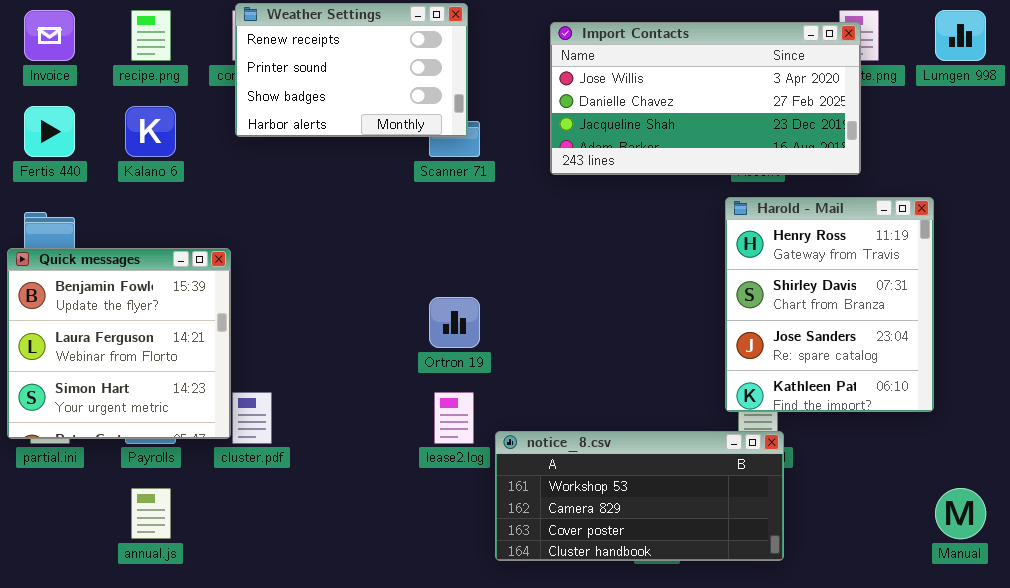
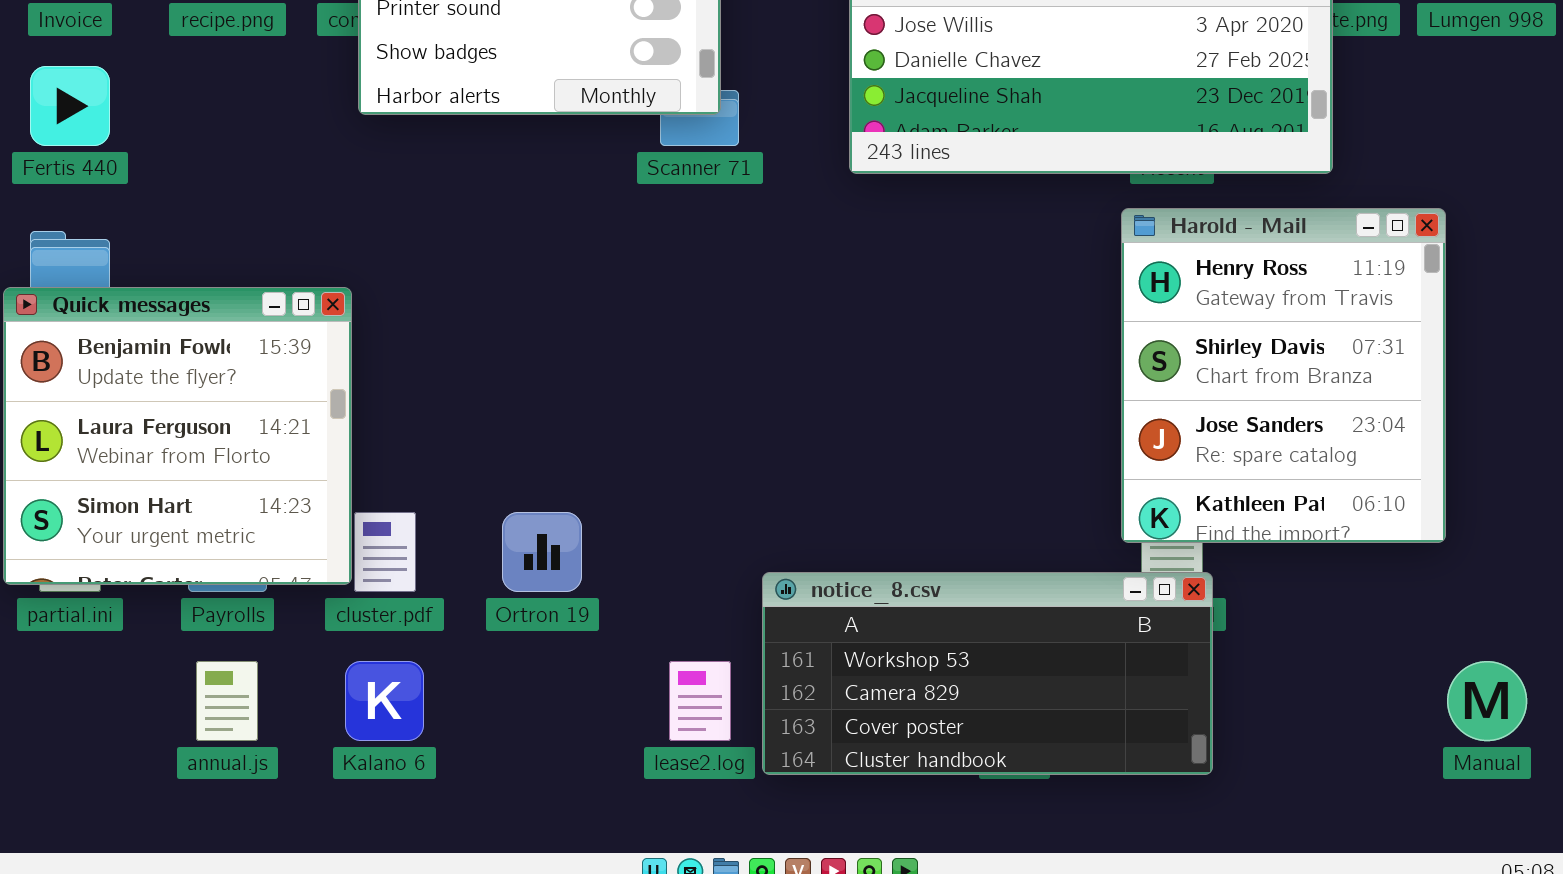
Kalano 6: [125,106,176,157] -> [345,661,424,741], moved
Ortron 19: [429,297,480,348] -> [502,512,582,592], moved
lease2.log: [434,392,474,444] -> [669,661,731,741], moved

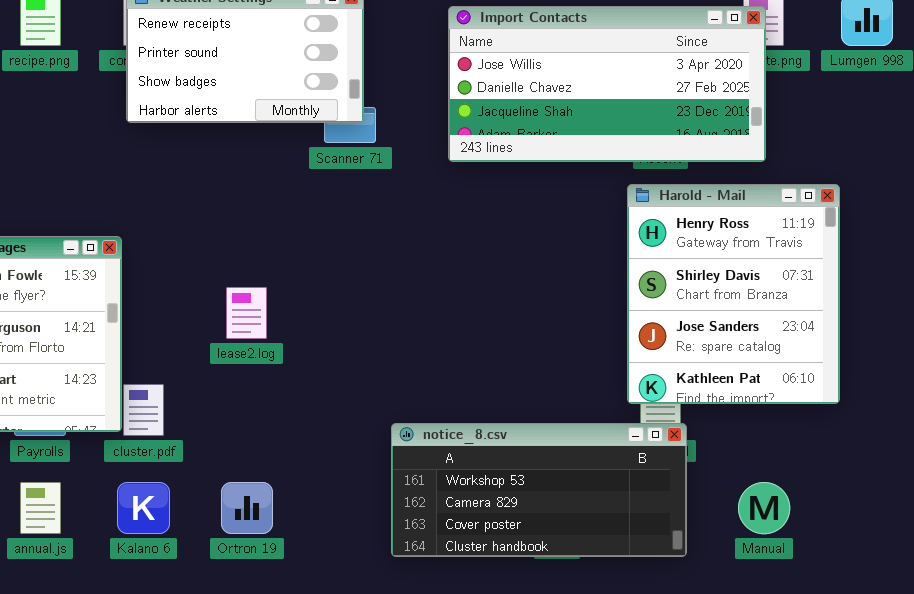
Ortron 19: [502,512,582,592] -> [221,482,273,534], moved
lease2.log: [669,661,731,741] -> [226,287,267,339], moved
Manual: [1447,661,1527,741] -> [738,482,790,534], moved

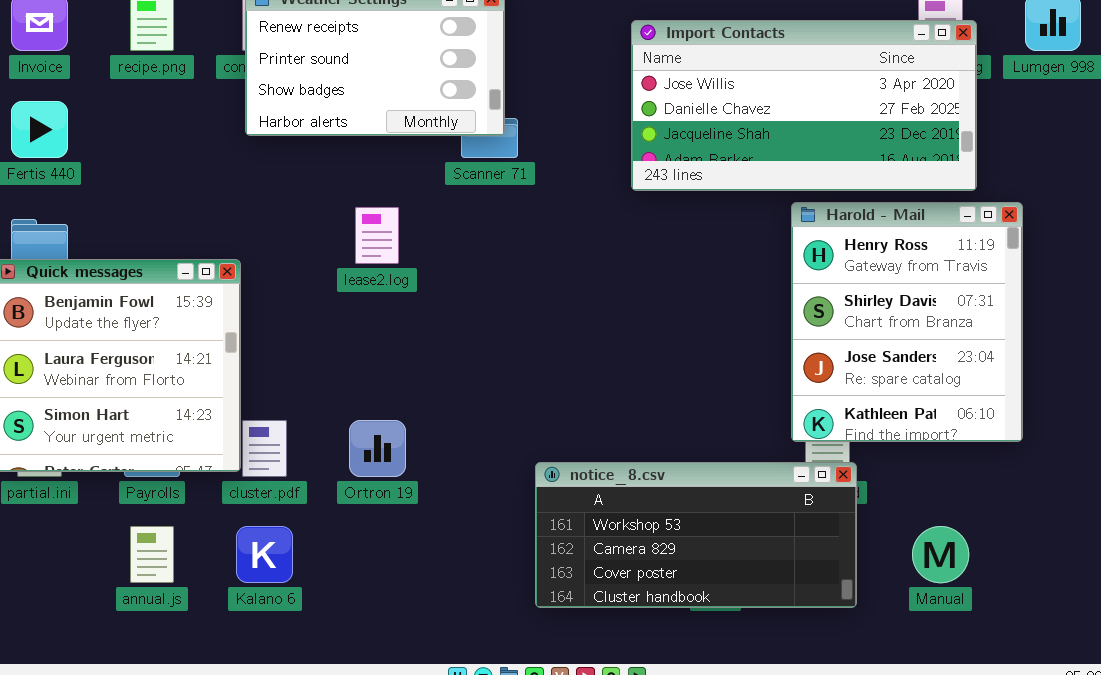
Import Contacts: [448,6,766,162] -> [631,20,977,191], moved
lease2.log: [226,287,267,339] -> [355,207,399,264], moved
Ortron 19: [221,482,273,534] -> [349,420,406,477], moved

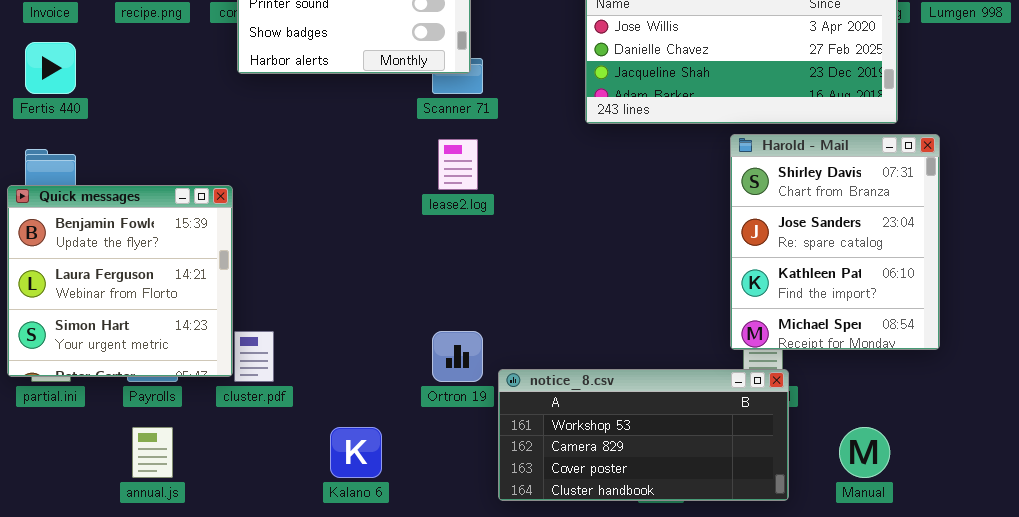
Harold - Mail: [791,202,1023,442] -> [730,134,940,350], scrolled down 1 row
lease2.log: [355,207,399,264] -> [438,139,478,190], moved
Ortron 19: [349,420,406,477] -> [432,331,483,382], moved
Kalano 6: [236,526,293,583] -> [330,427,382,478], moved

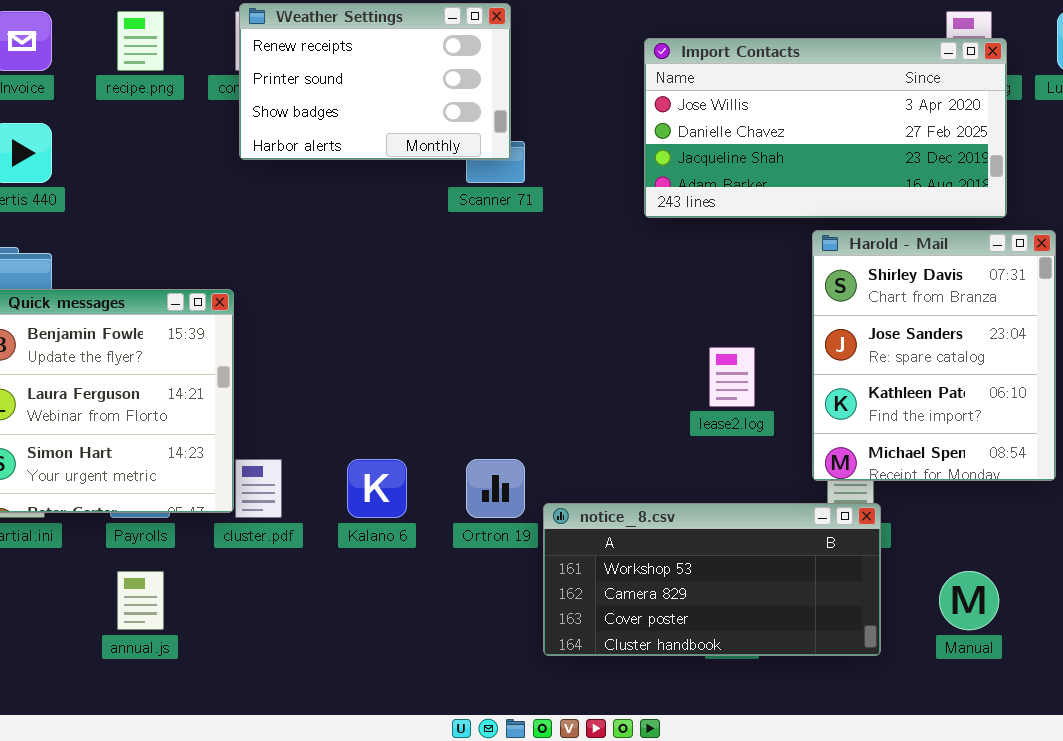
lease2.log: [438,139,478,190] -> [709,347,755,407], moved
Kalano 6: [330,427,382,478] -> [347,459,407,518], moved

